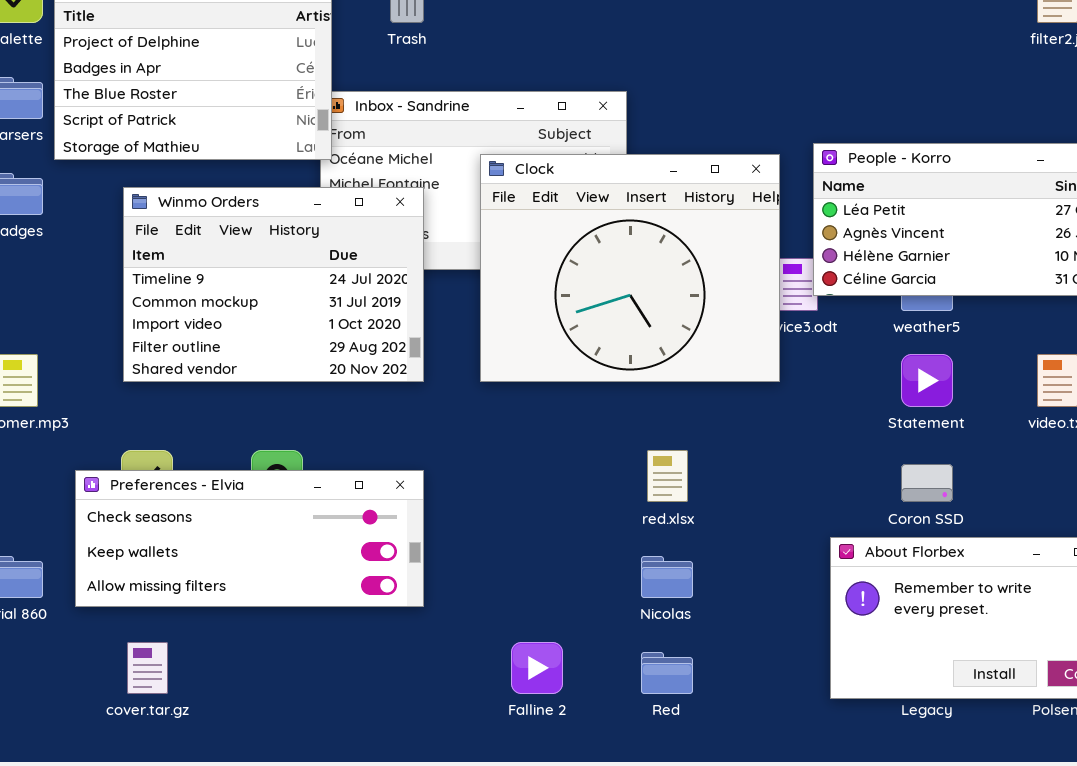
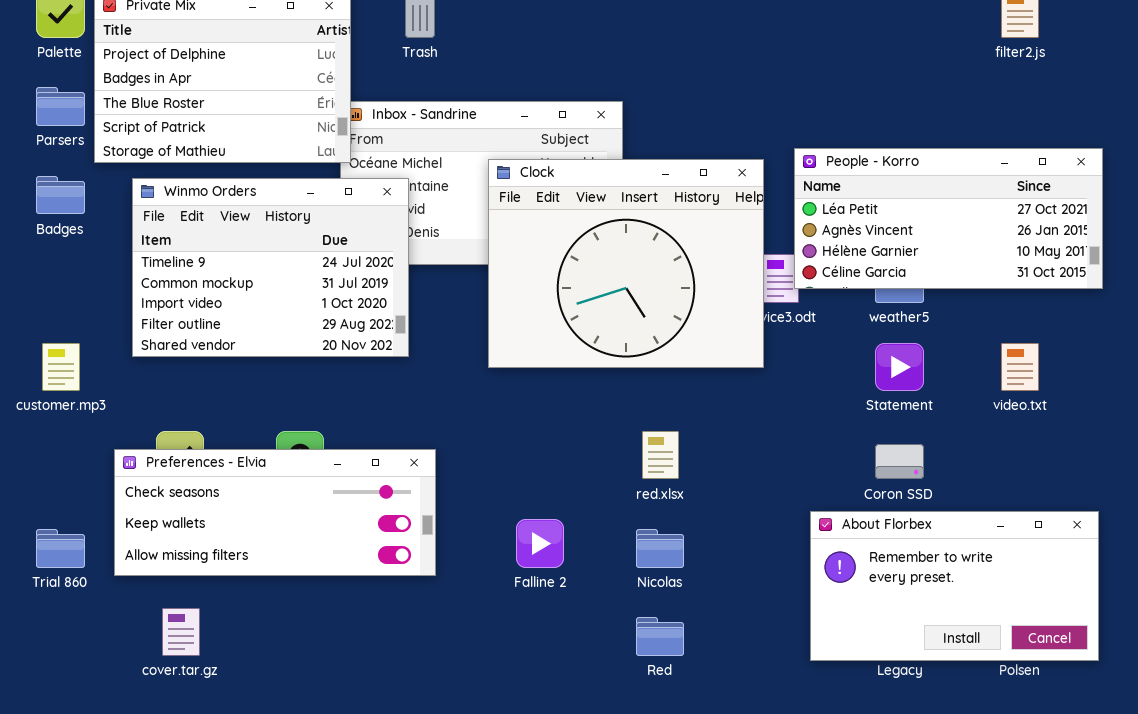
Winmo Orders: [123,187,424,382] -> [132,178,409,357], moved
Falline 2: [511,642,563,694] -> [516,519,564,568], moved

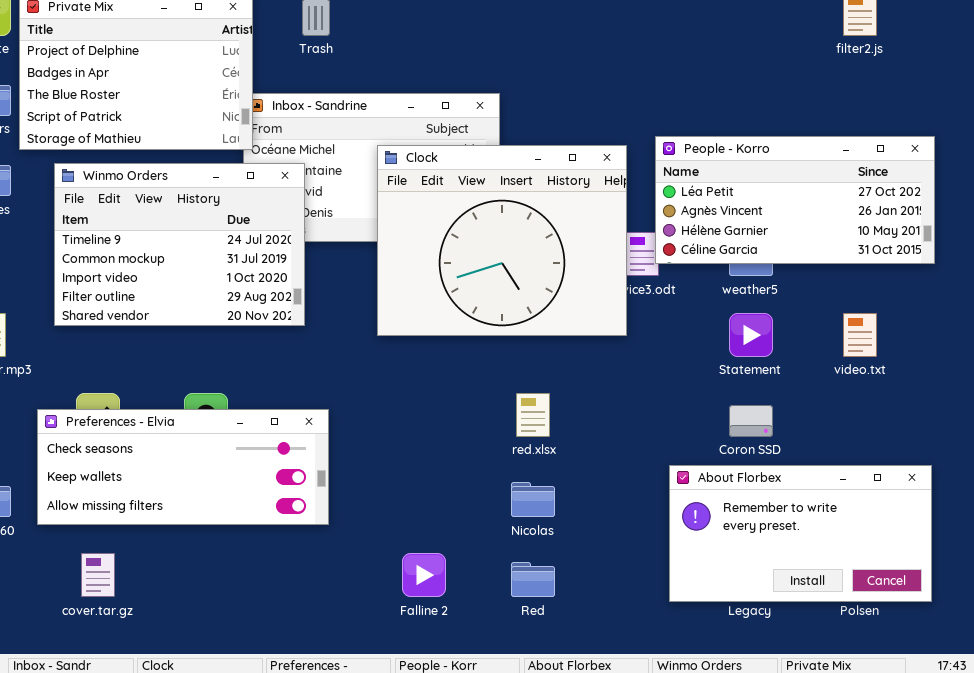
Falline 2: [516,519,564,568] -> [402,553,446,597], moved

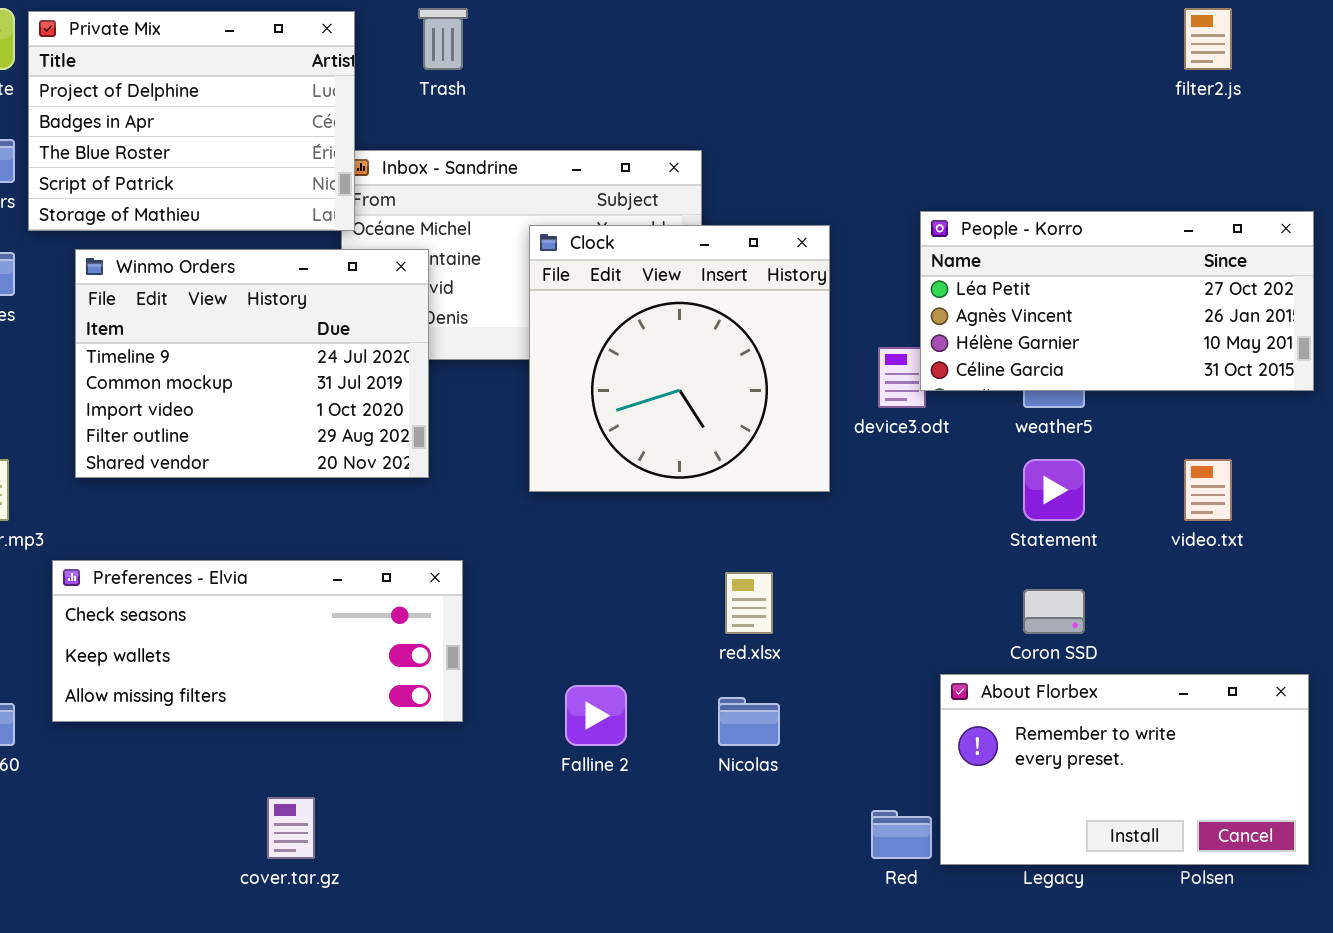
Clock: [377,145,627,336] -> [529,225,830,492], resized
Preferences - Elvia: [37,409,329,525] -> [52,560,463,722], moved
cover.tar.gz: [81,553,115,597] -> [267,797,315,859], moved
Falline 2: [402,553,446,597] -> [565,685,627,746], moved
Red: [511,562,555,597] -> [871,810,932,859], moved

